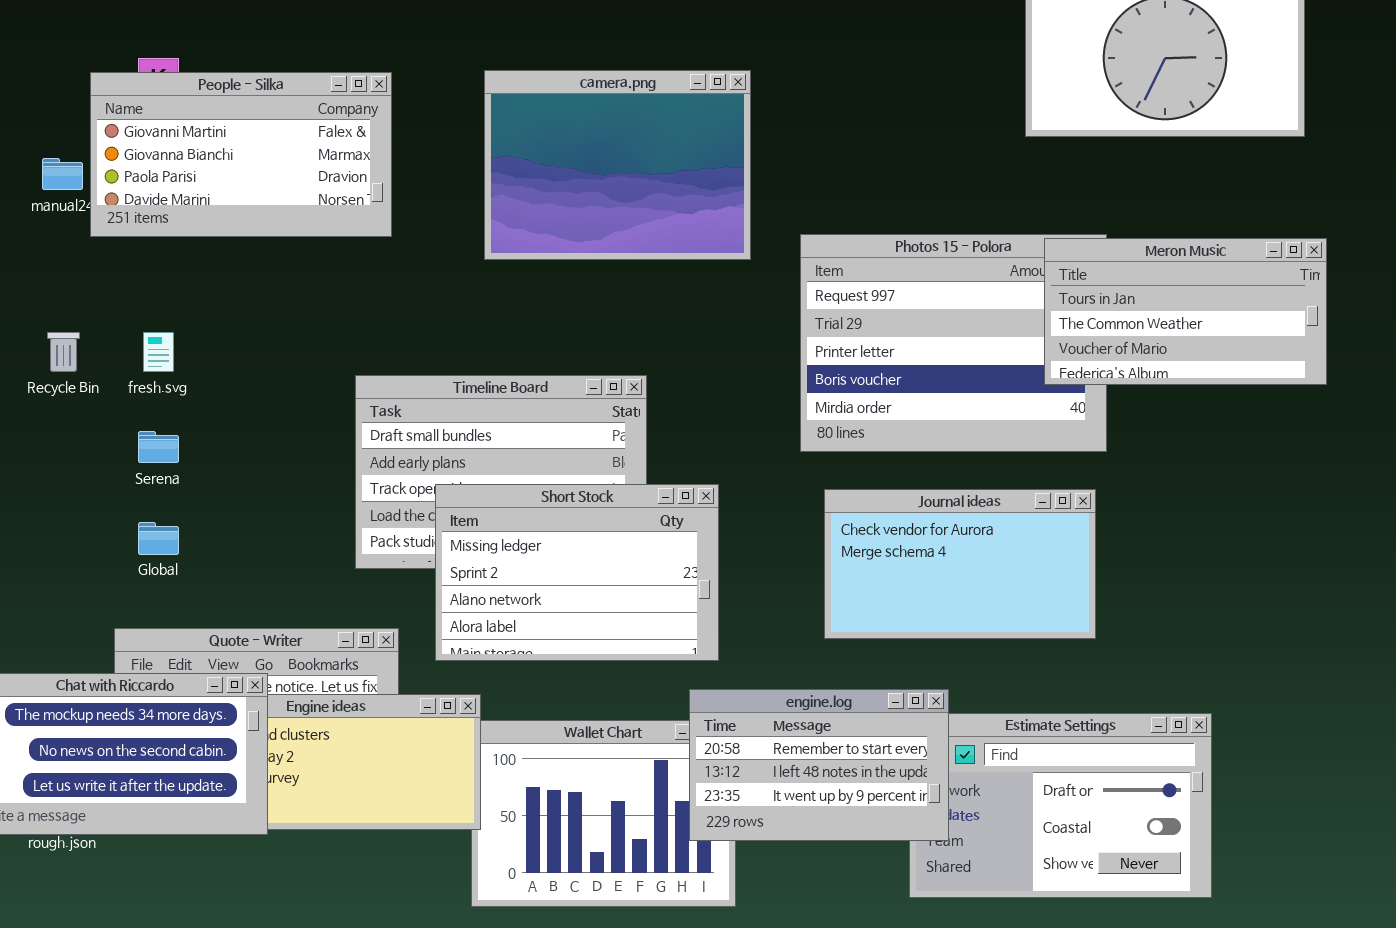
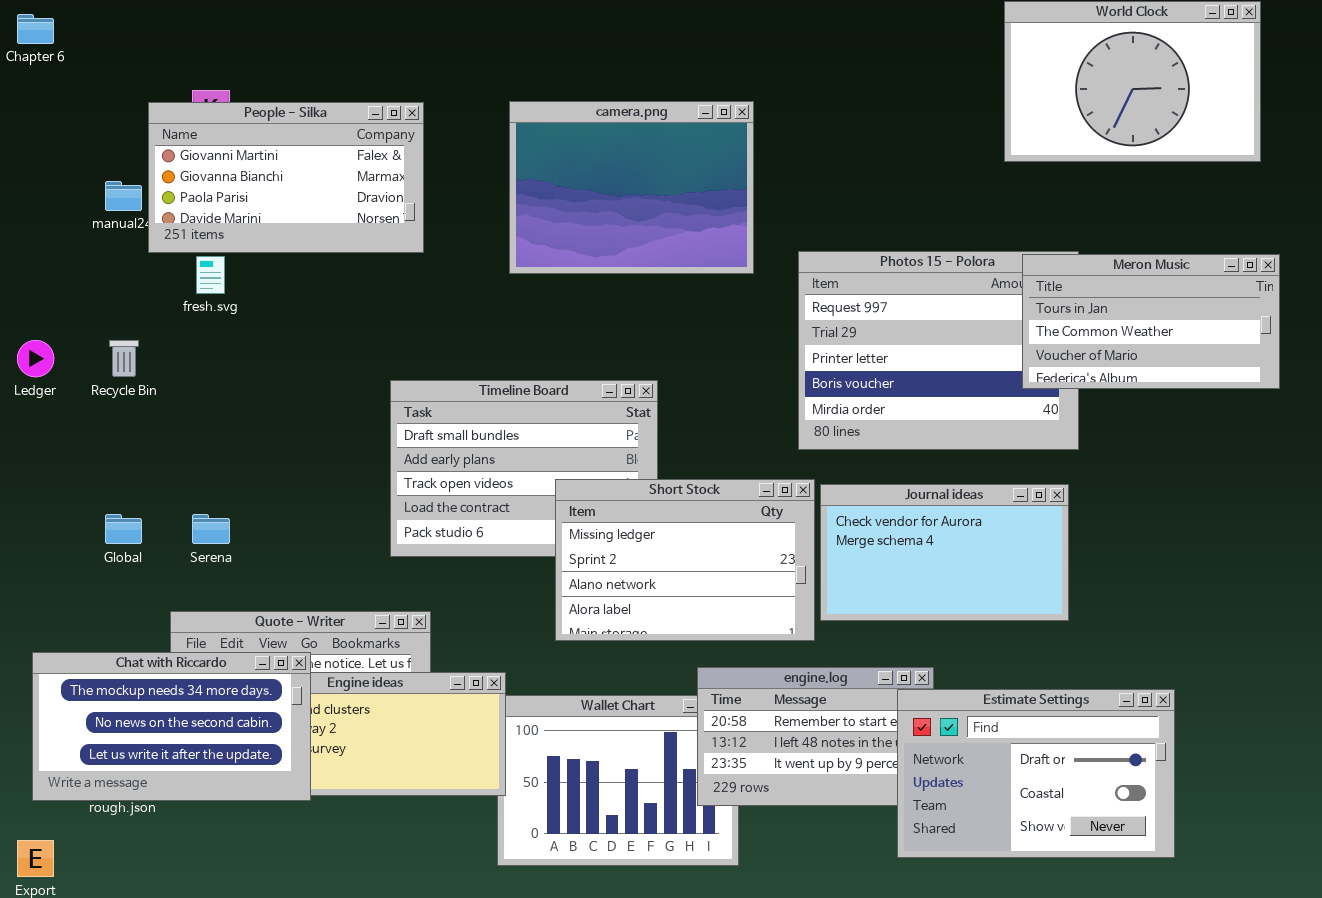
fresh.svg: [143,332,174,372] -> [196,256,225,294], moved
Serena: [138,431,179,463] -> [192,514,230,544], moved
Short Stock: [435,484,719,661] -> [555,479,815,641], moved
Global: [138,522,179,555] -> [105,514,142,544], moved
Estimate Settings: [909,713,1212,898] -> [897,689,1175,858], raised

